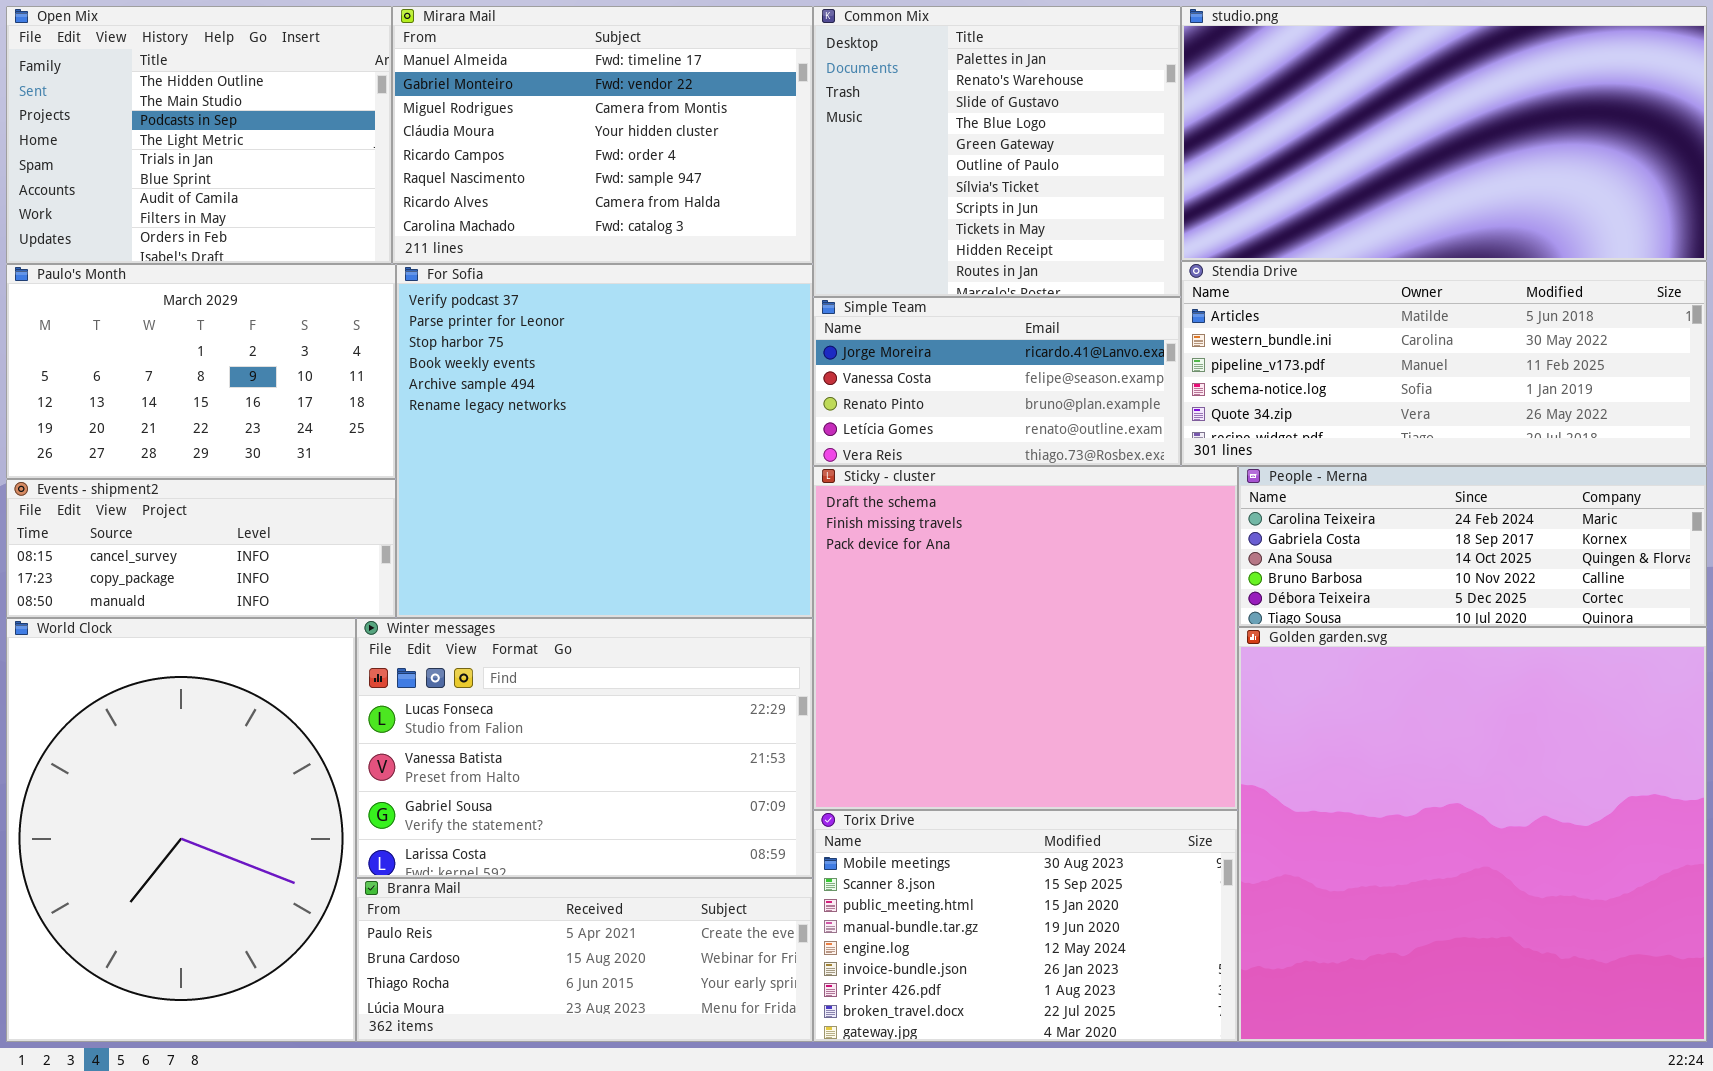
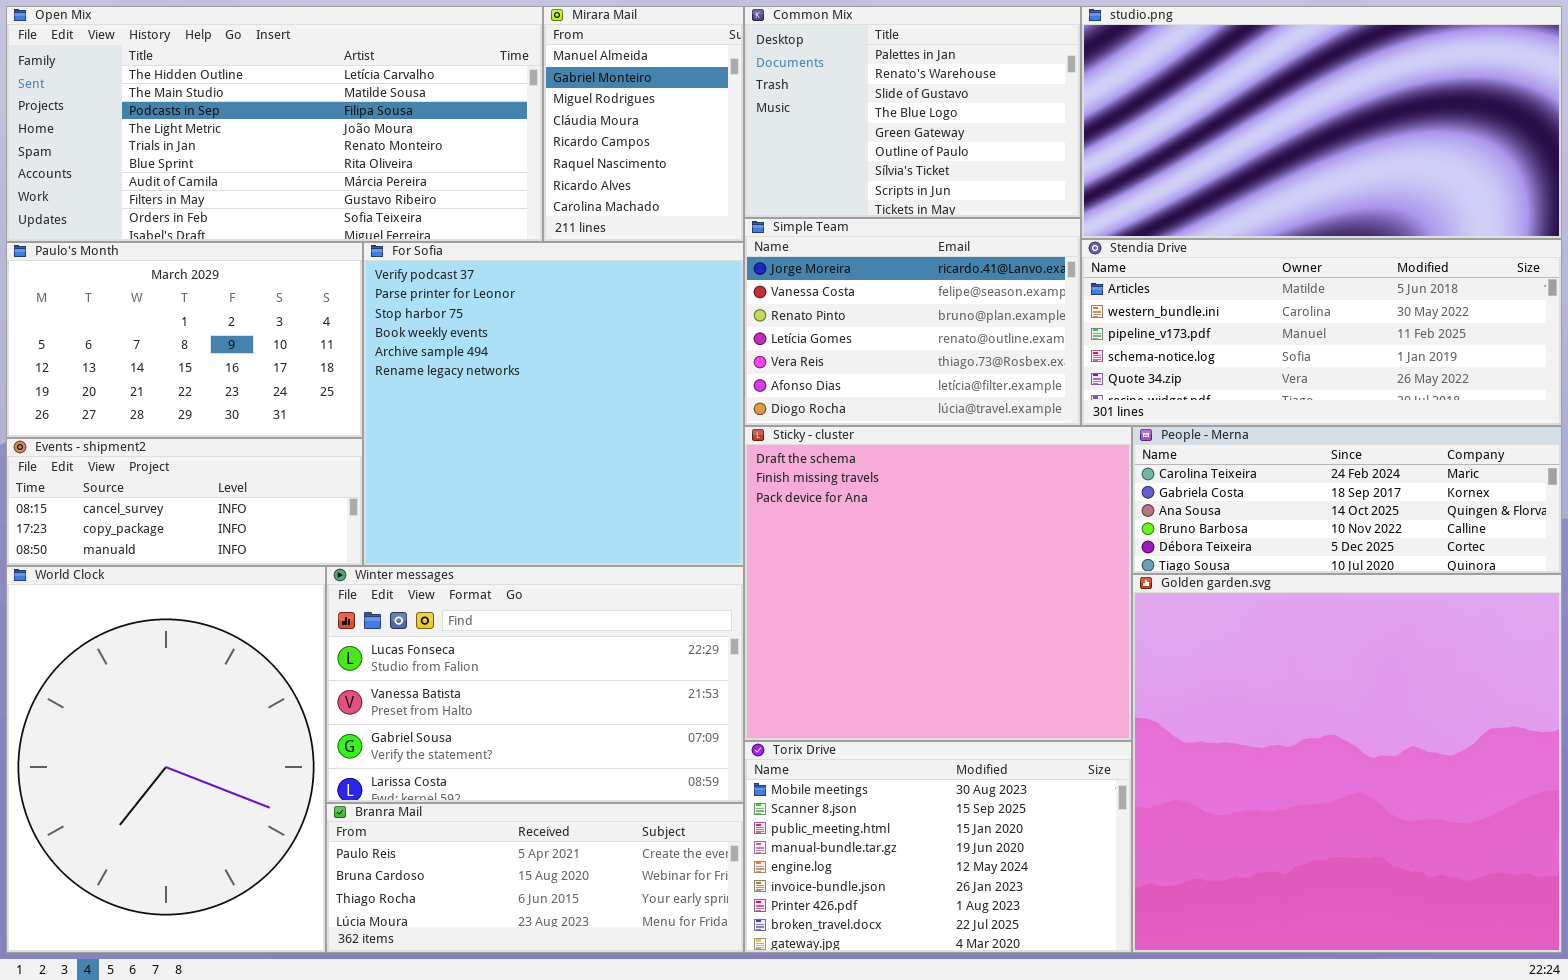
Open Mix: [6,6,392,264] -> [6,6,543,242], resized
Mirara Mail: [392,6,813,264] -> [543,6,744,242], resized
Common Mix: [813,6,1181,297] -> [744,6,1081,218], resized
Simple Team: [813,297,1181,466] -> [744,218,1081,426], resized

